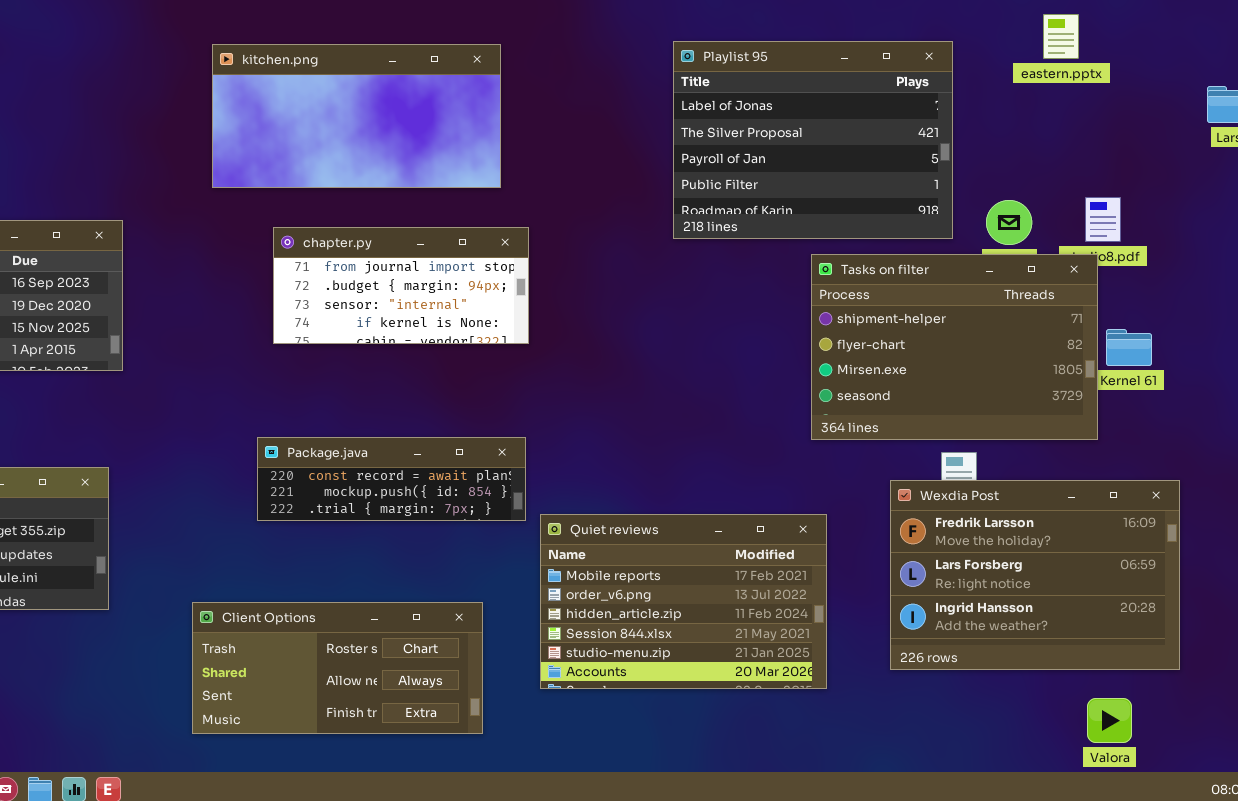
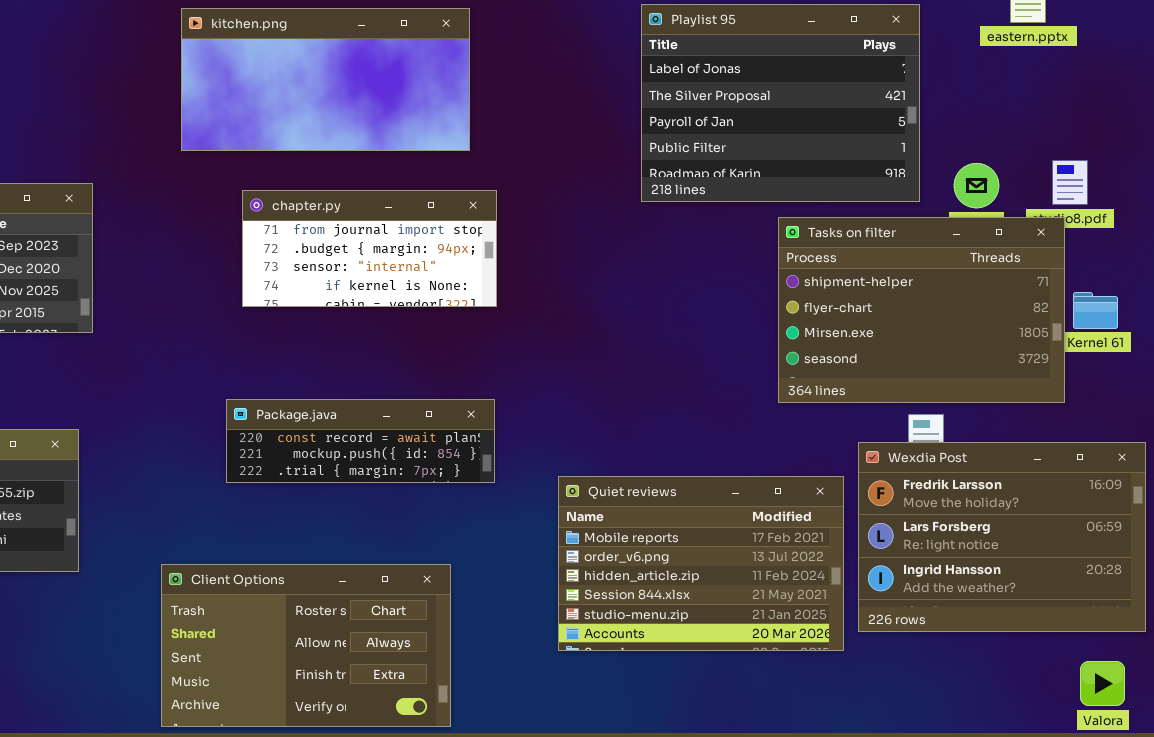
Quiet reviews: [540,514,827,689] -> [558,476,844,651], moved
Client Options: [192,602,483,734] -> [161,564,451,727], resized
Valora: [1087,698,1132,743] -> [1080,661,1125,706], moved

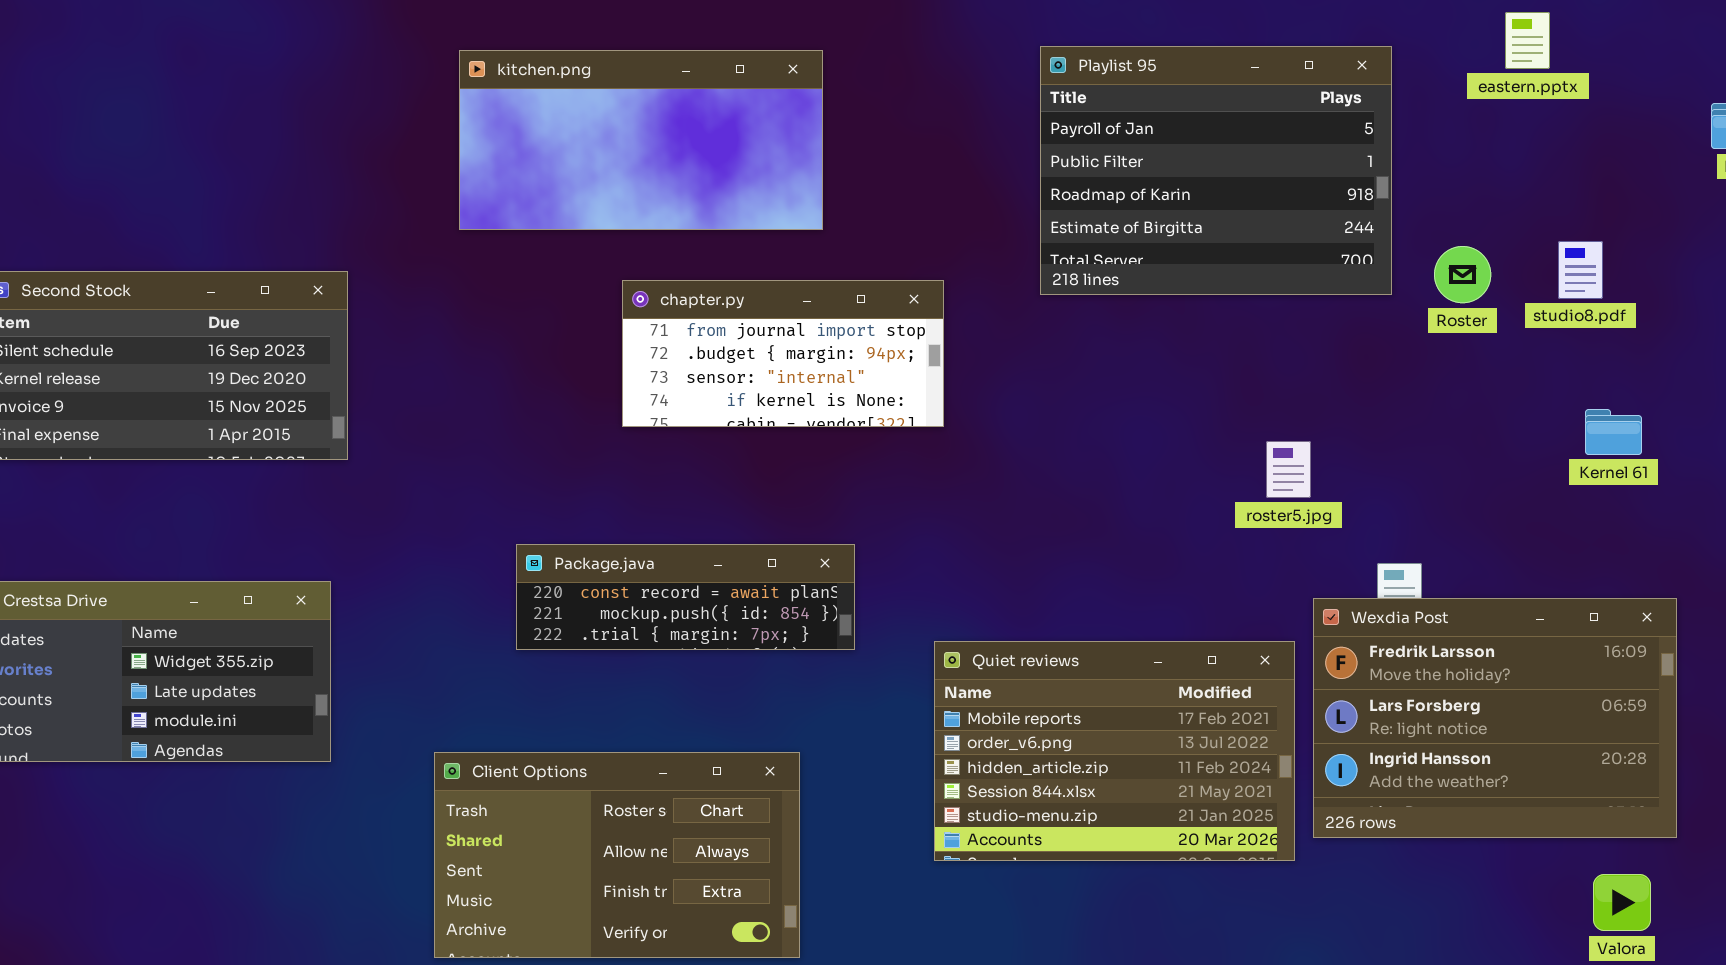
Playlist 95: [641,4,920,202] -> [1040,46,1392,295], scrolled down 2 rows
chapter.py: [242,190,497,307] -> [622,280,944,427], moved
Tasks on filter: [778,217,1065,403] -> none, closed

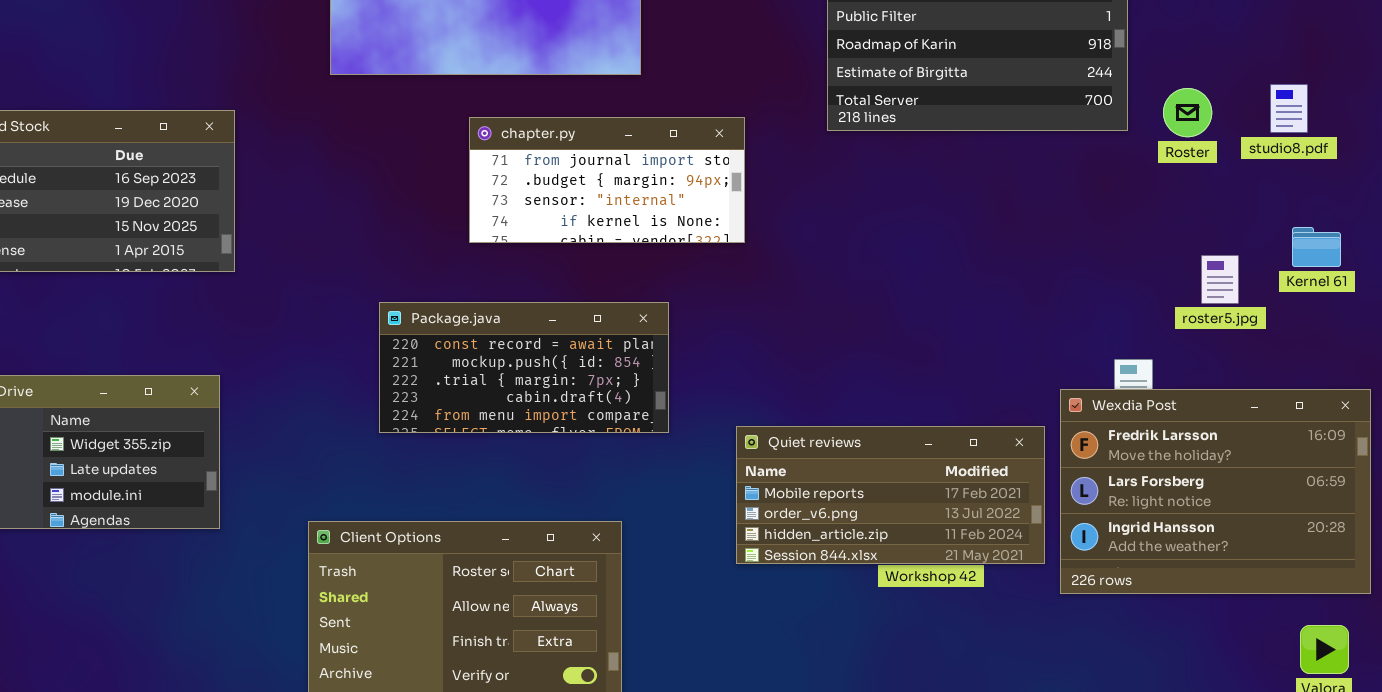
roster5.jpg: [1266,441,1311,498] -> [1201,255,1239,304], moved
Package.java: [516,544,855,650] -> [379,302,669,433], resized
Quiet reviews: [934,641,1295,861] -> [736,426,1045,564], resized

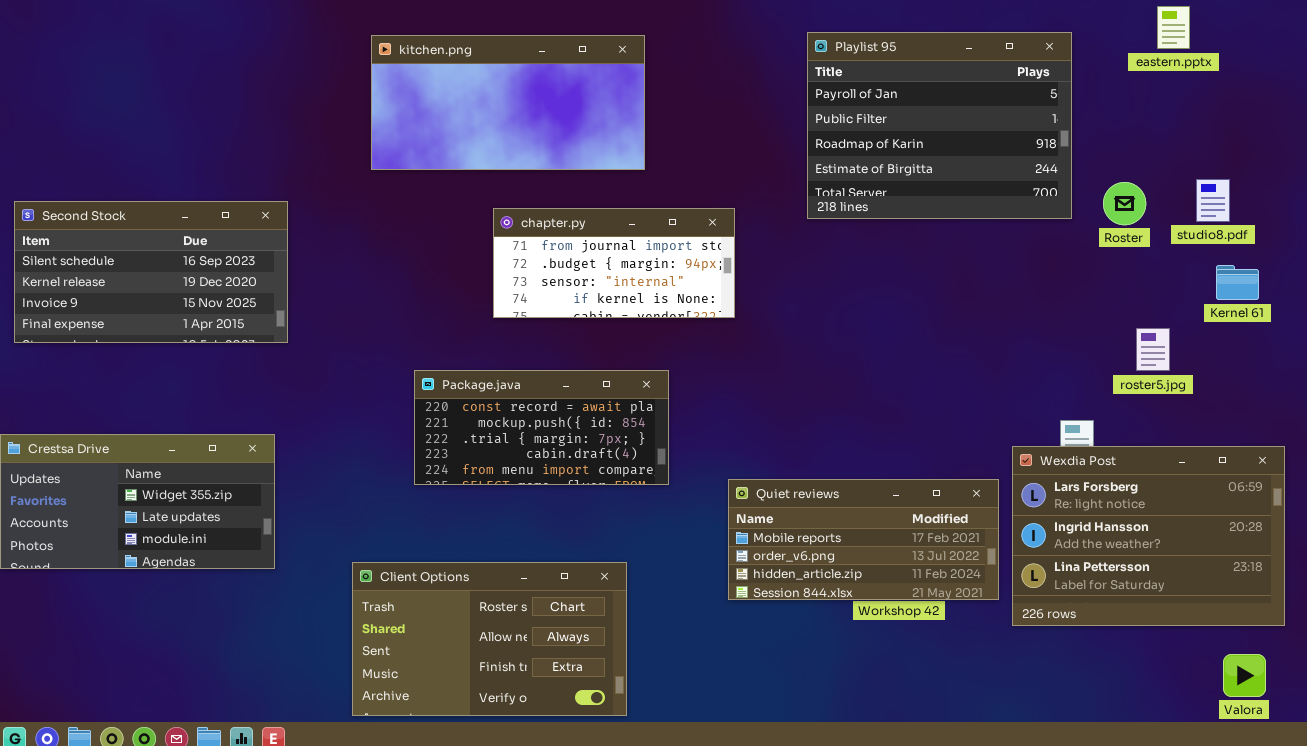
Kernel 61: [1292,227,1341,267] -> [1216,265,1259,300], moved
Wexdia Post: [1060,389,1371,594] -> [1012,446,1285,626], scrolled down 1 row

